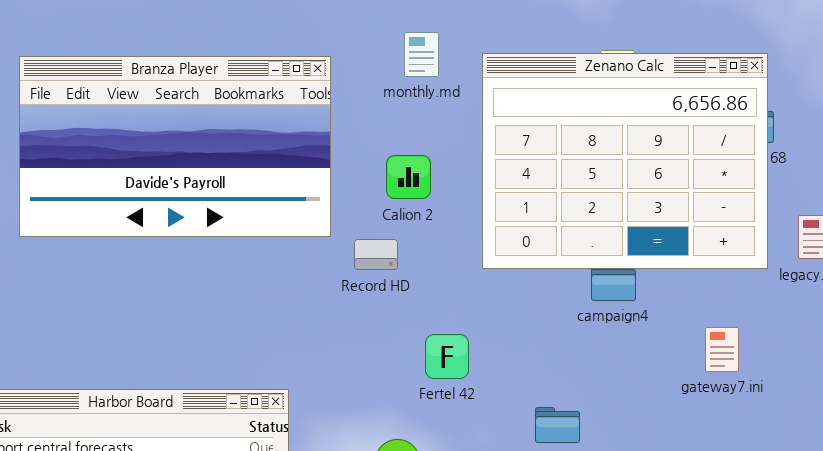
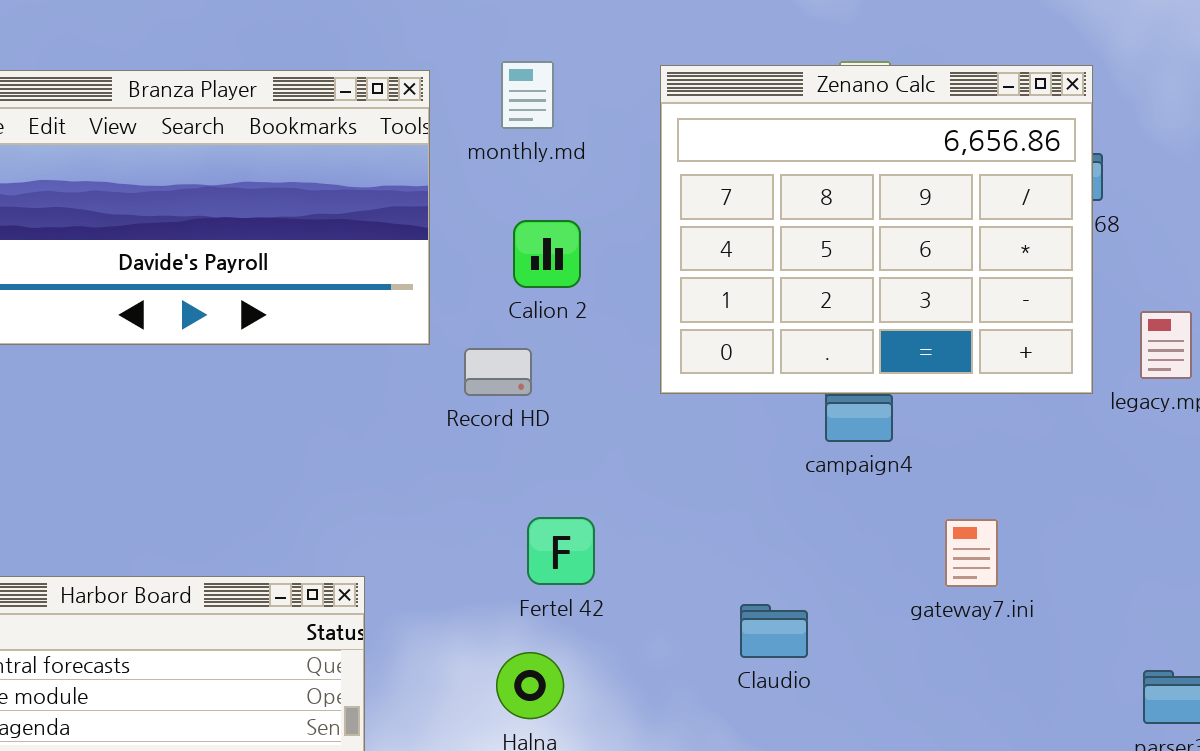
monthly.md: [404,32,439,77] -> [501,61,554,129], moved
gateway7.ini: [705,327,739,372] -> [945,519,998,587], moved
Fertel 42: [425,334,469,379] -> [527,517,595,585], moved

